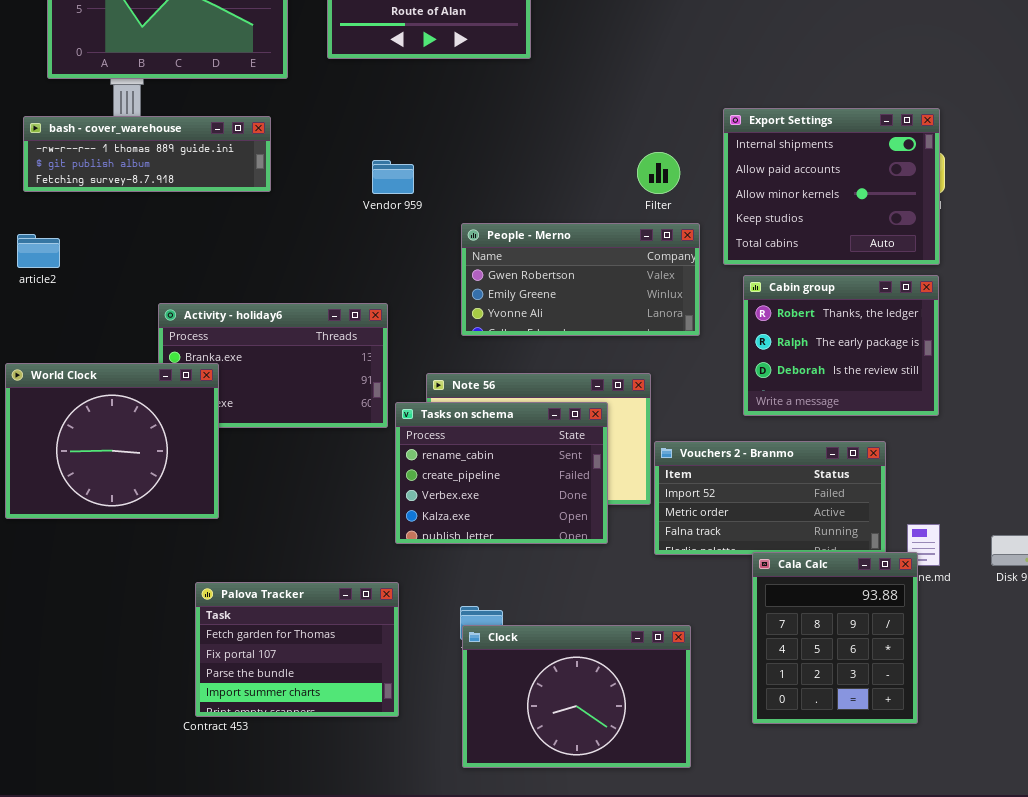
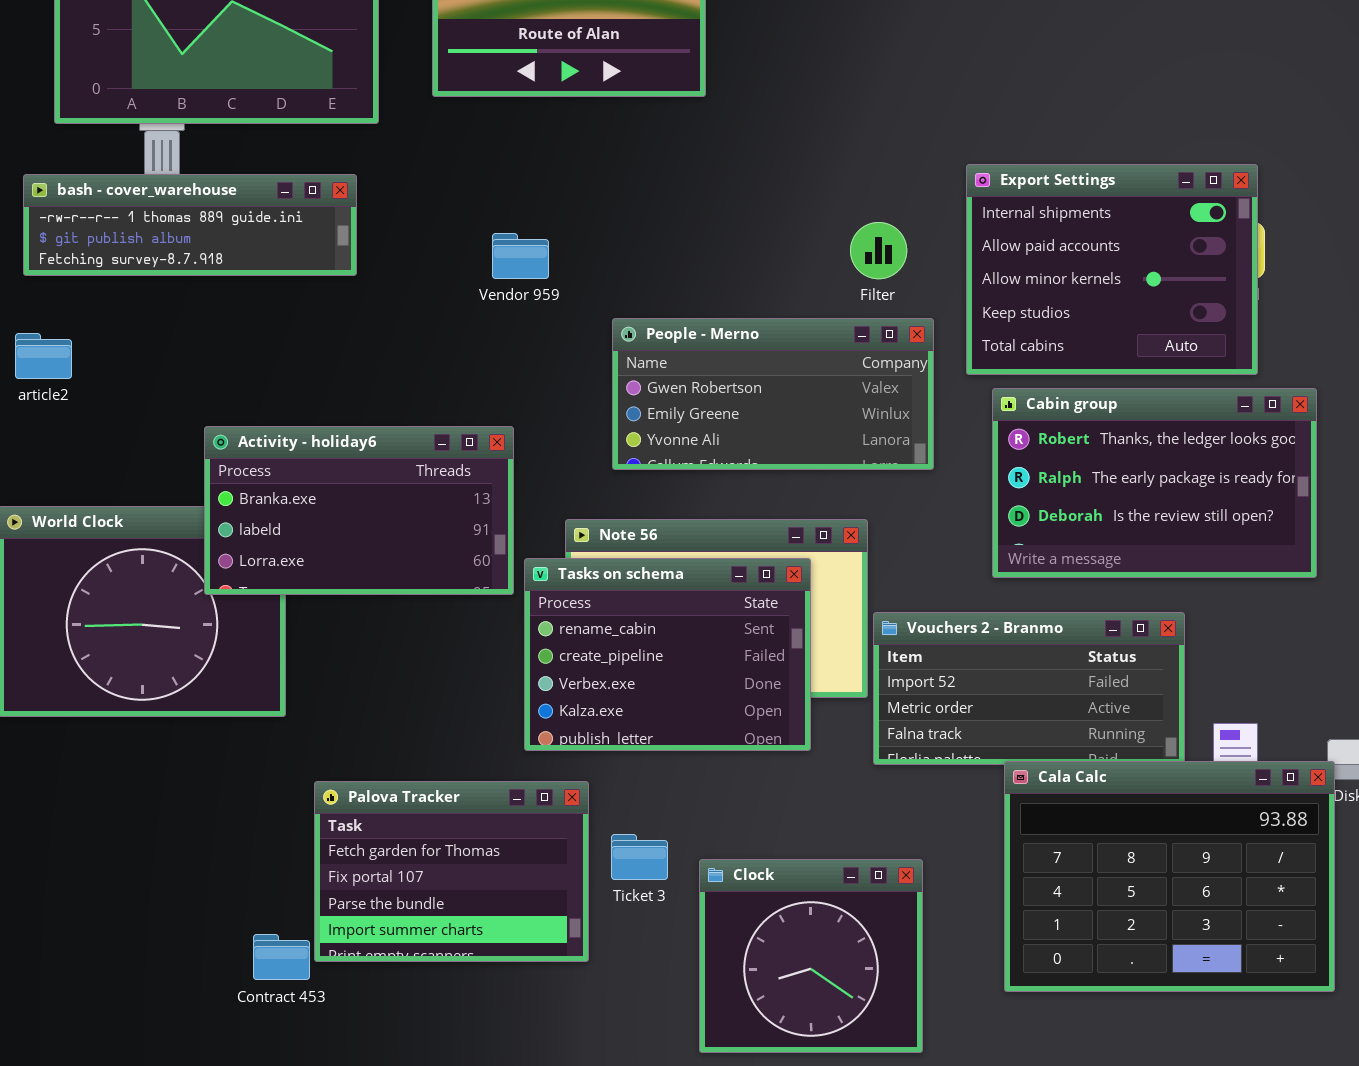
Cabin group: [743,275,939,416] -> [992,388,1317,578], resized
Activity - holiday6: [158,303,388,428] -> [204,426,514,595], raised
Cala Calc: [752,552,918,724] -> [1004,761,1335,992], resized
Palova Tracker: [195,582,399,717] -> [314,781,589,962], moved
Clock: [462,625,691,768] -> [699,859,923,1053], resized

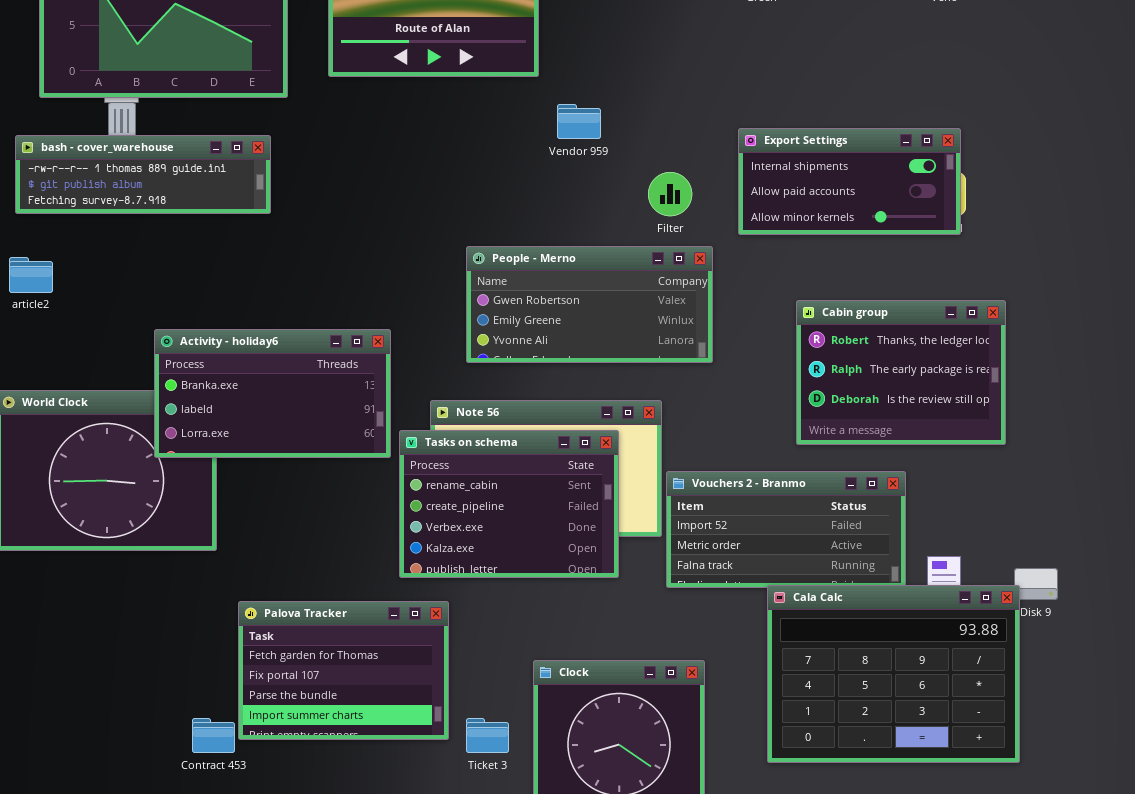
Export Settings: [966,164,1258,375] -> [738,128,961,235], resized
Vendor 959: [492,233,549,279] -> [557,104,601,139], moved
Cabin group: [992,388,1317,578] -> [796,300,1006,445], resized
Ticket 3: [611,834,668,880] -> [466,718,509,753], moved

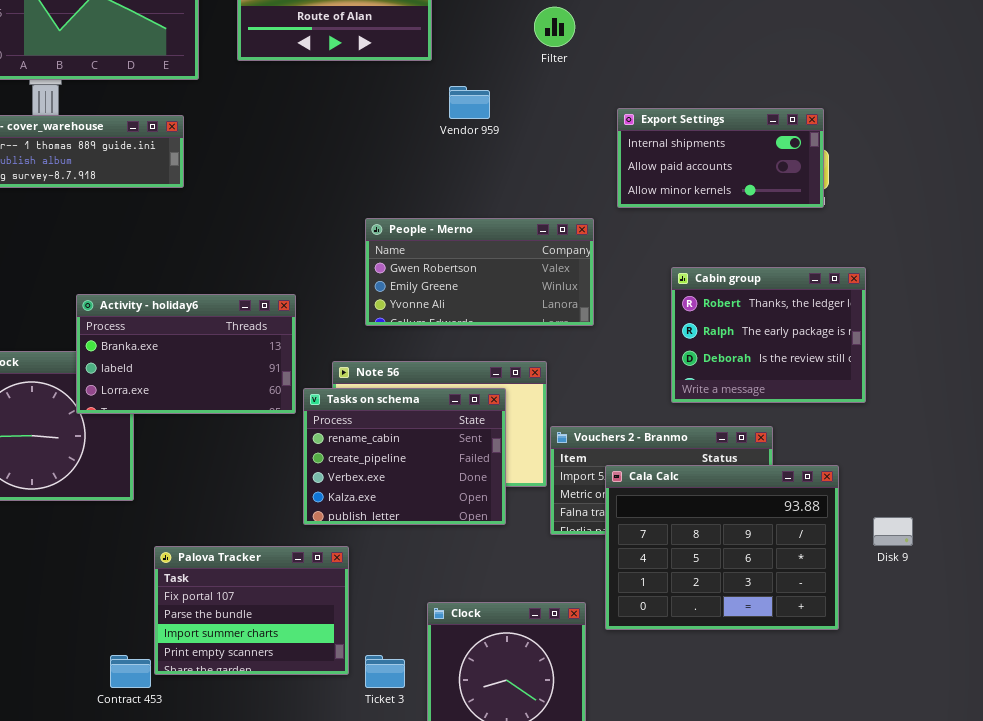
Filter: [648,172,692,216] -> [534,7,575,47], moved
Cala Calc: [767,585,1020,763] -> [605,465,839,630], moved
Palova Tracker: [238,601,449,740] -> [154,546,349,675], scrolled down 1 row

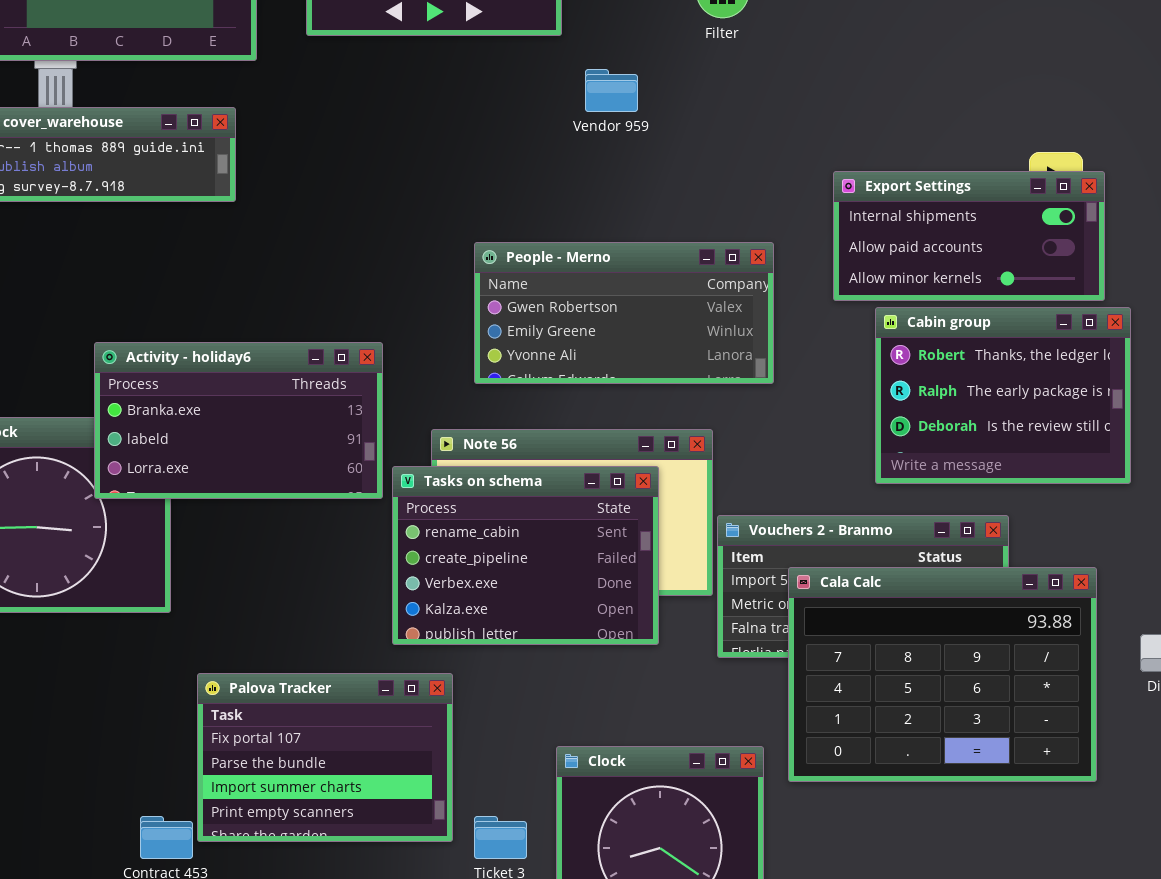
Export Settings: [617,108,824,208] -> [833,171,1105,301], moved

